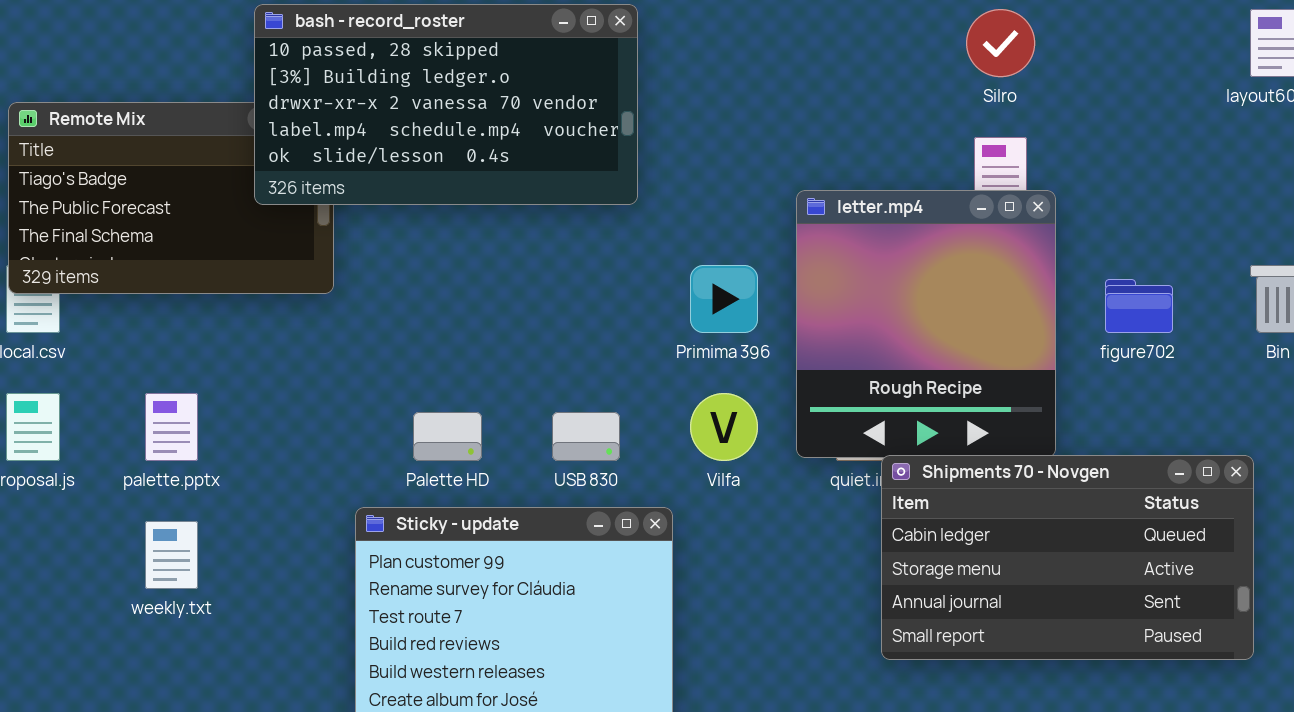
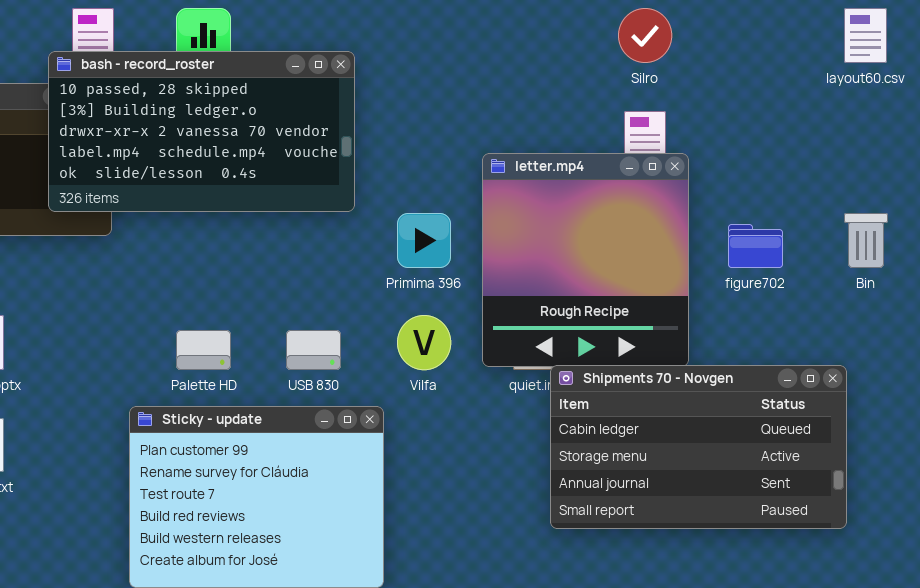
bash - record_roster: [254,4,638,205] -> [48,51,355,212], moved

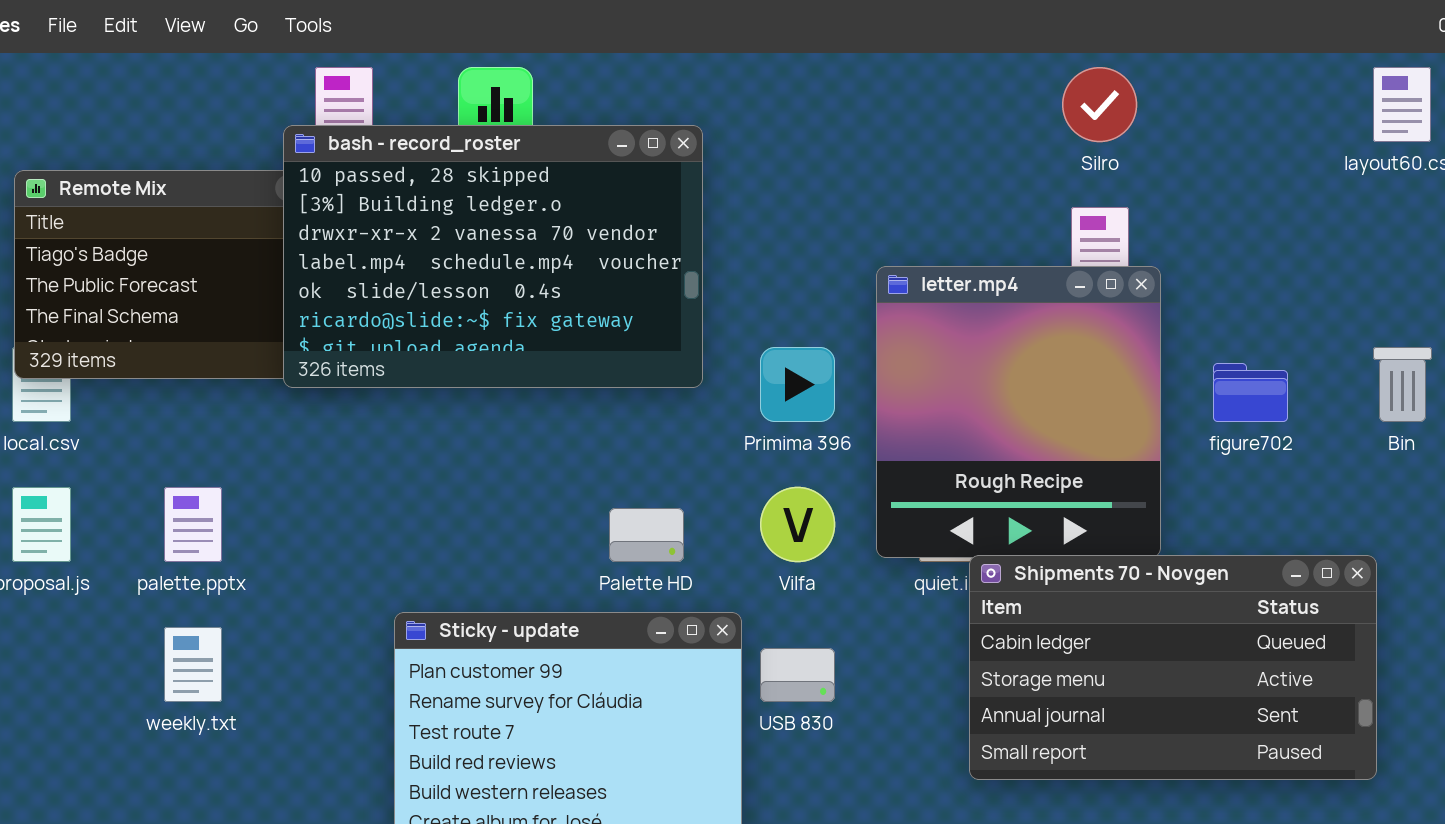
bash - record_roster: [48,51,355,212] -> [283,125,703,388], resized
Palette HD: [176,330,231,370] -> [609,508,684,562], moved
USB 830: [286,330,341,370] -> [760,648,835,702], moved

